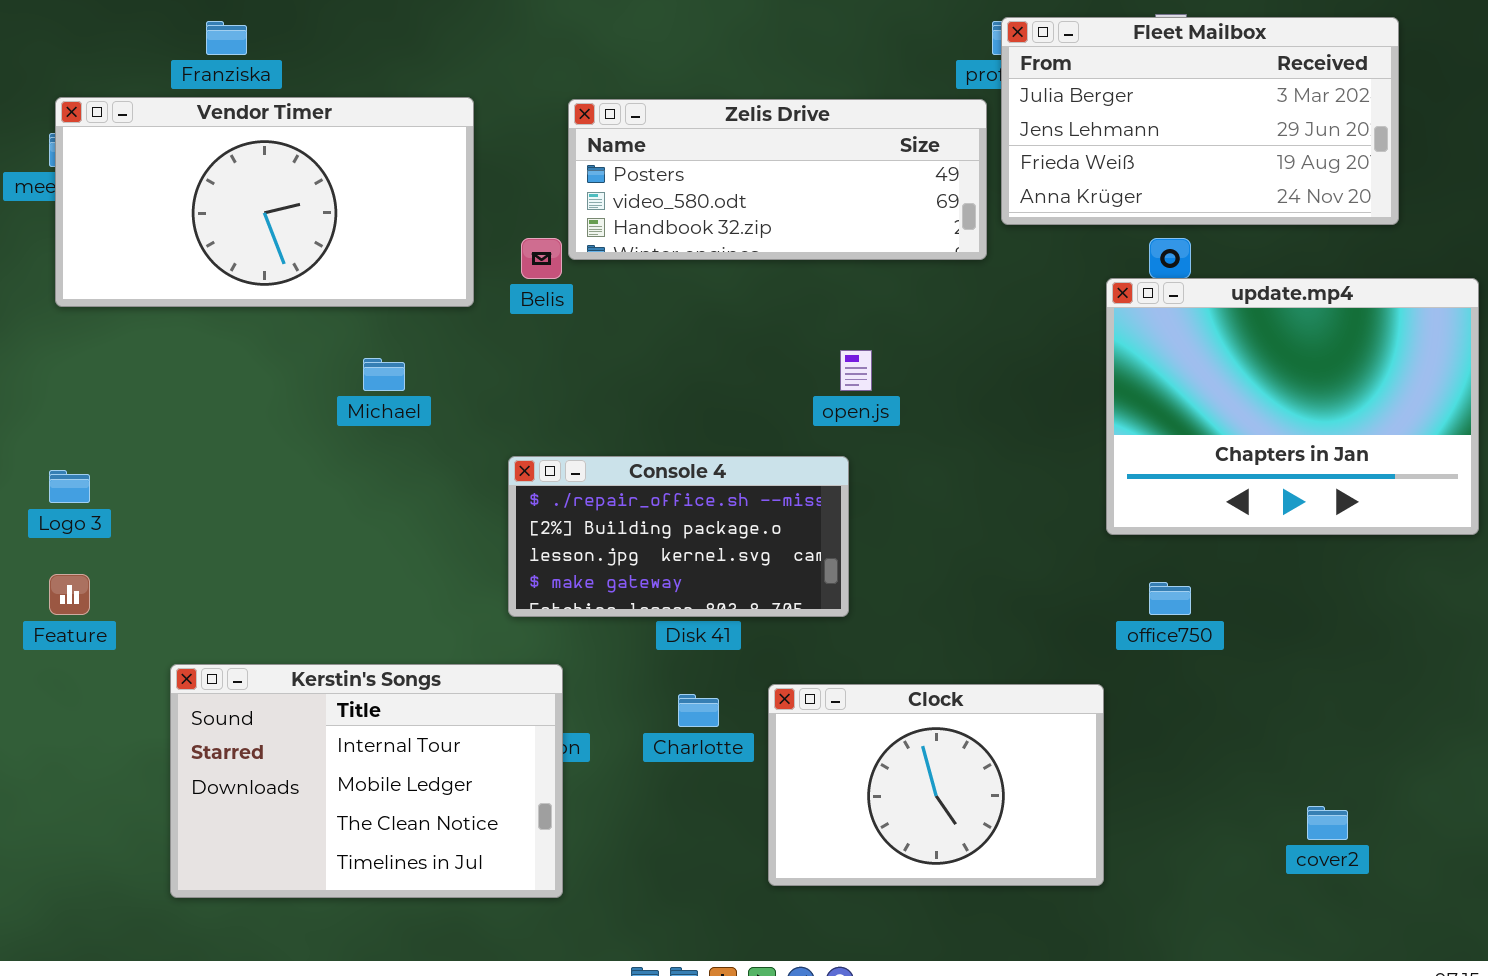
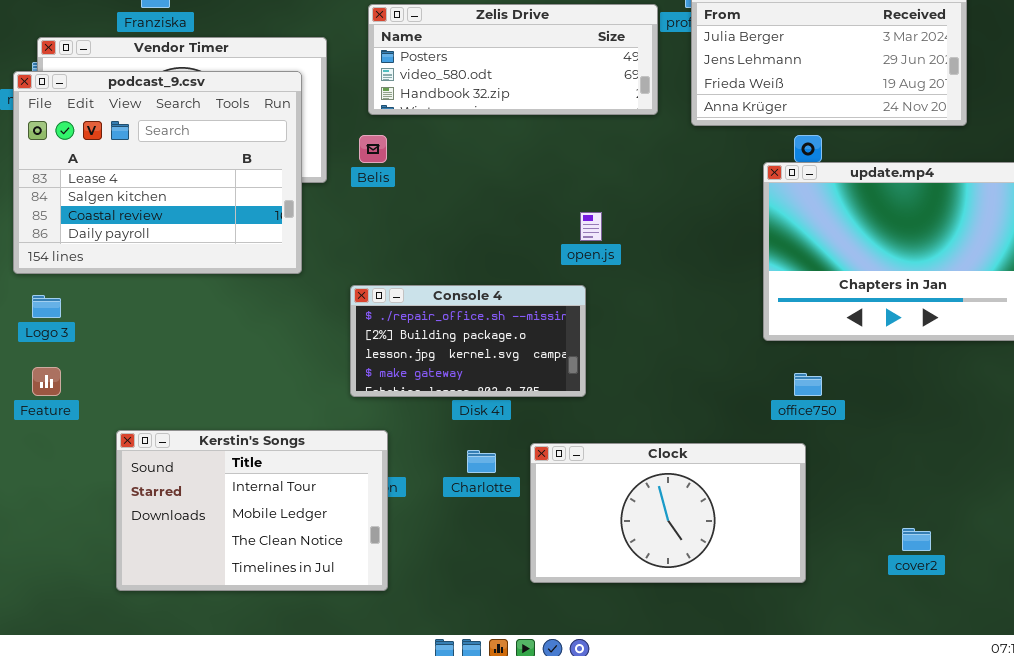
Zelis Drive: [568,99,987,260] -> [368,4,658,115], moved
podcast_9.csv: none -> [13,71,302,274], opened
Clock: [768,684,1104,886] -> [530,443,806,583], resized

